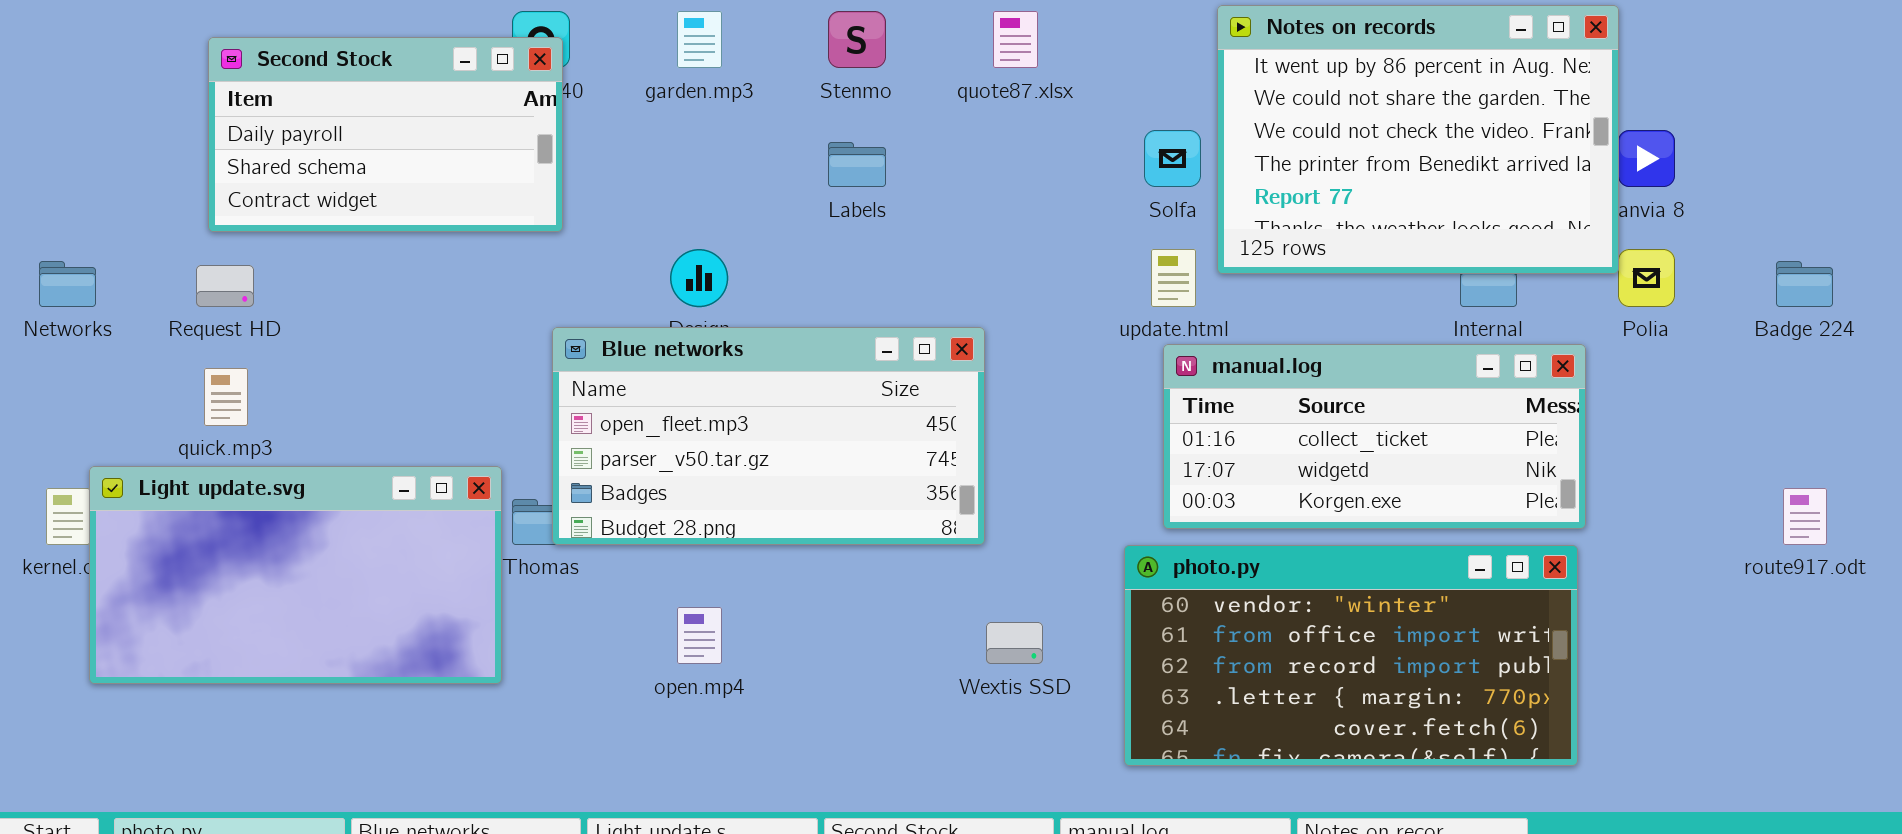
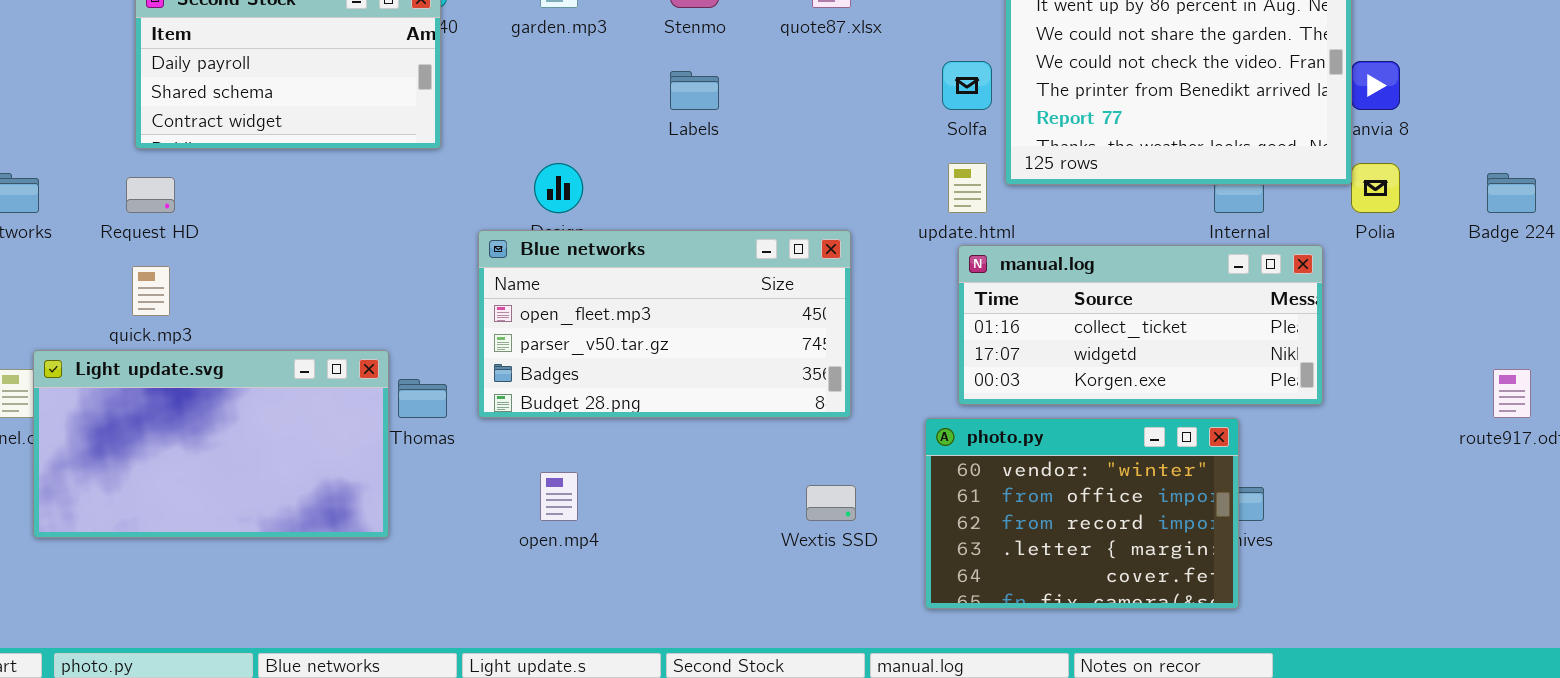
Blue networks: [552,327,985,545] -> [478,230,851,418], moved
photo.py: [1124,545,1578,766] -> [925,418,1239,609], resized

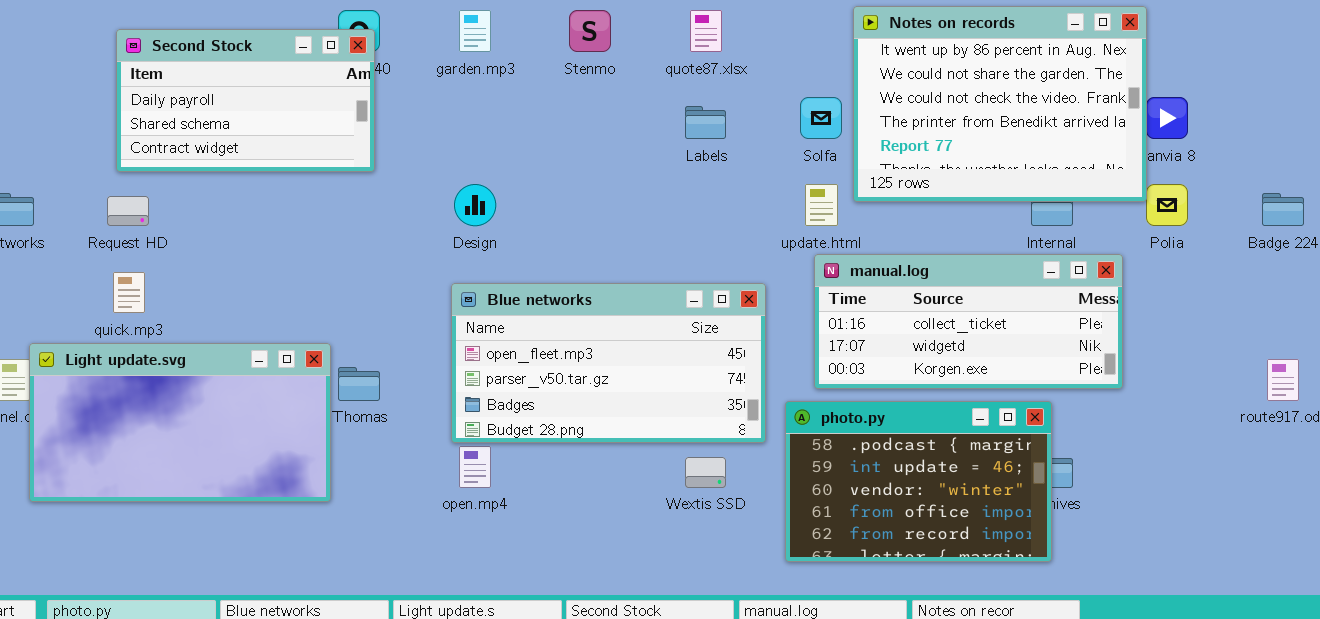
Labels: [670,71,719,110] -> [685,106,726,139], moved
Blue networks: [478,230,851,418] -> [451,283,766,443], moved
photo.py: [925,418,1239,609] -> [785,401,1052,562], scrolled up 2 rows

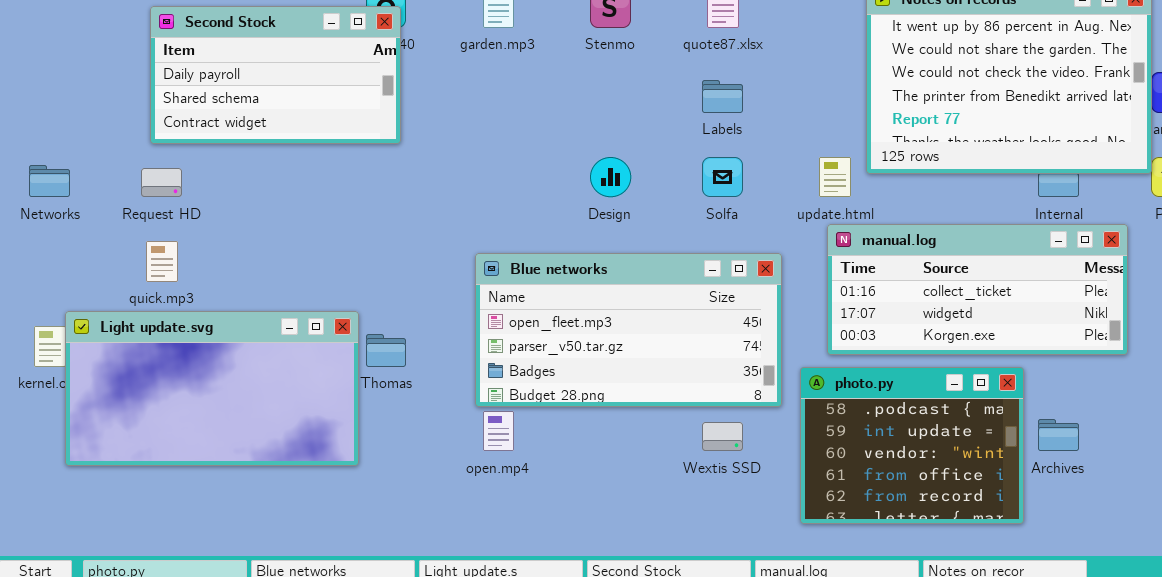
Solfa: [800,97,842,139] -> [702,157,743,197], moved
Design: [454,184,496,226] -> [590,157,631,197], moved
photo.py: [785,401,1052,562] -> [800,367,1024,524], resized

